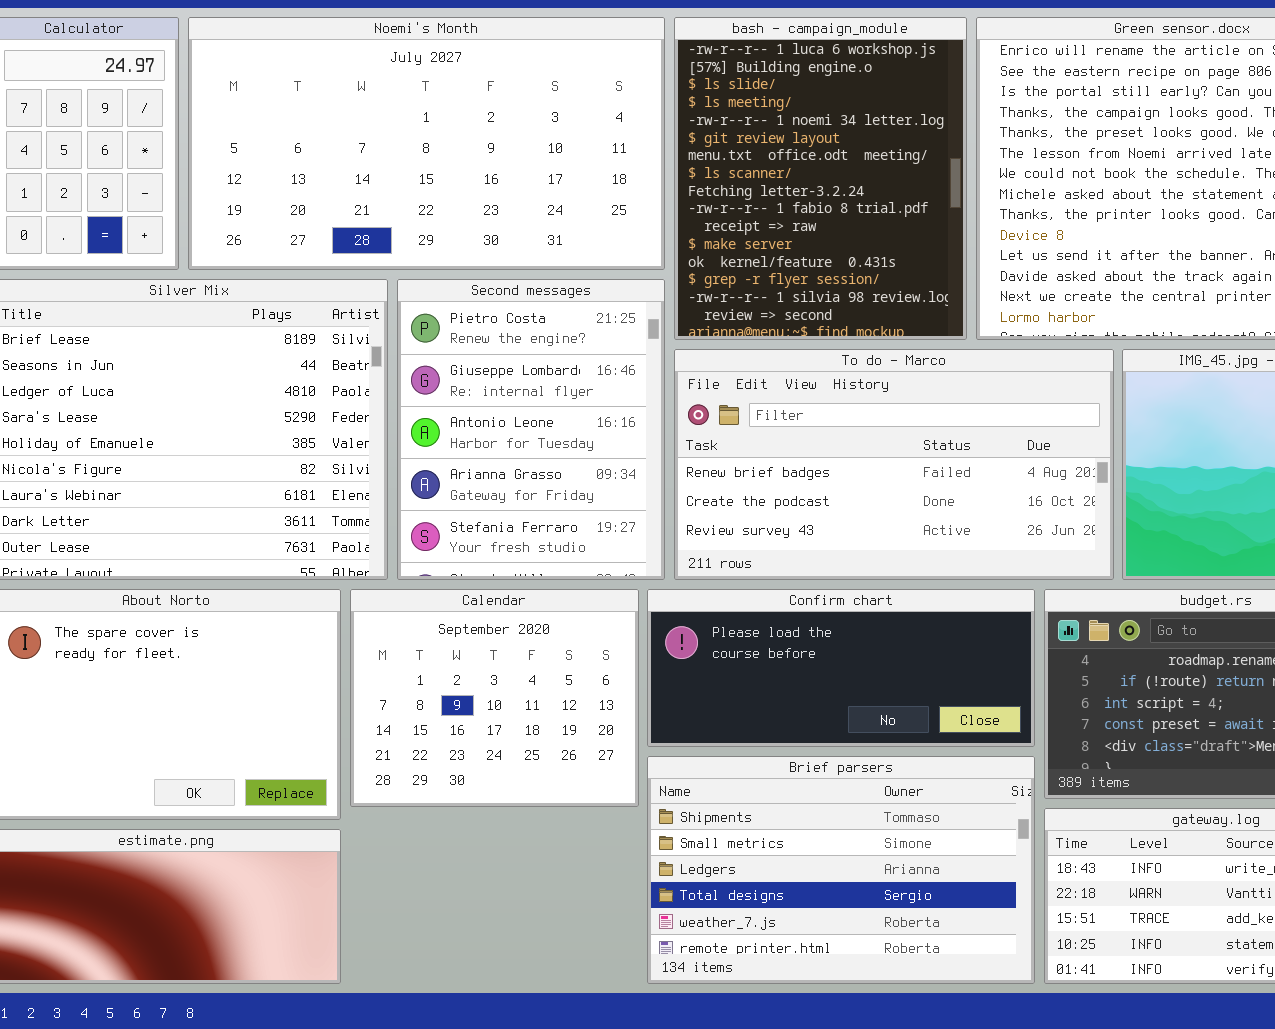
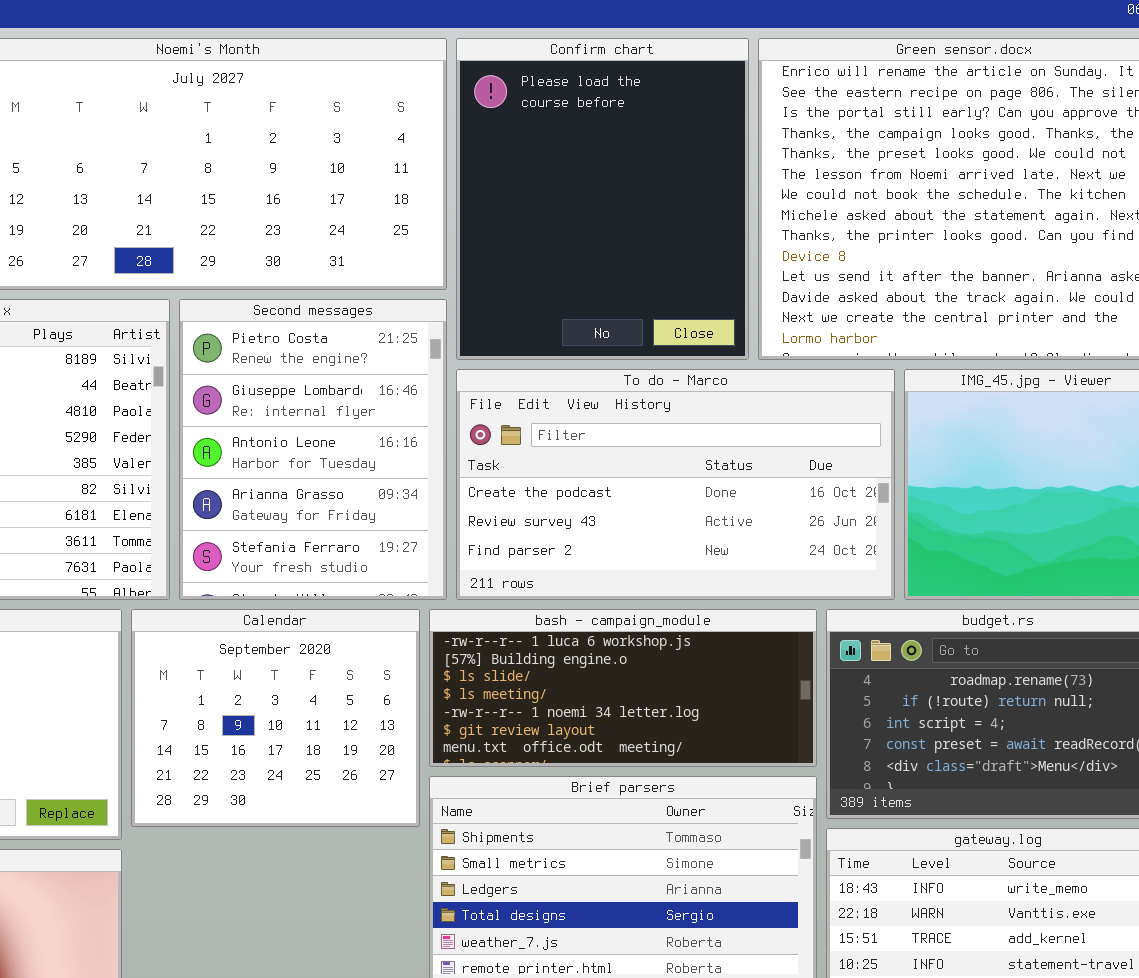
bash - campaign_module: [674,17,967,340] -> [429,609,817,767], moved, resized
To do - Marco: [674,349,1114,580] -> [456,369,895,600], scrolled down 1 row
Confirm chart: [647,589,1035,747] -> [456,38,749,360], moved, resized

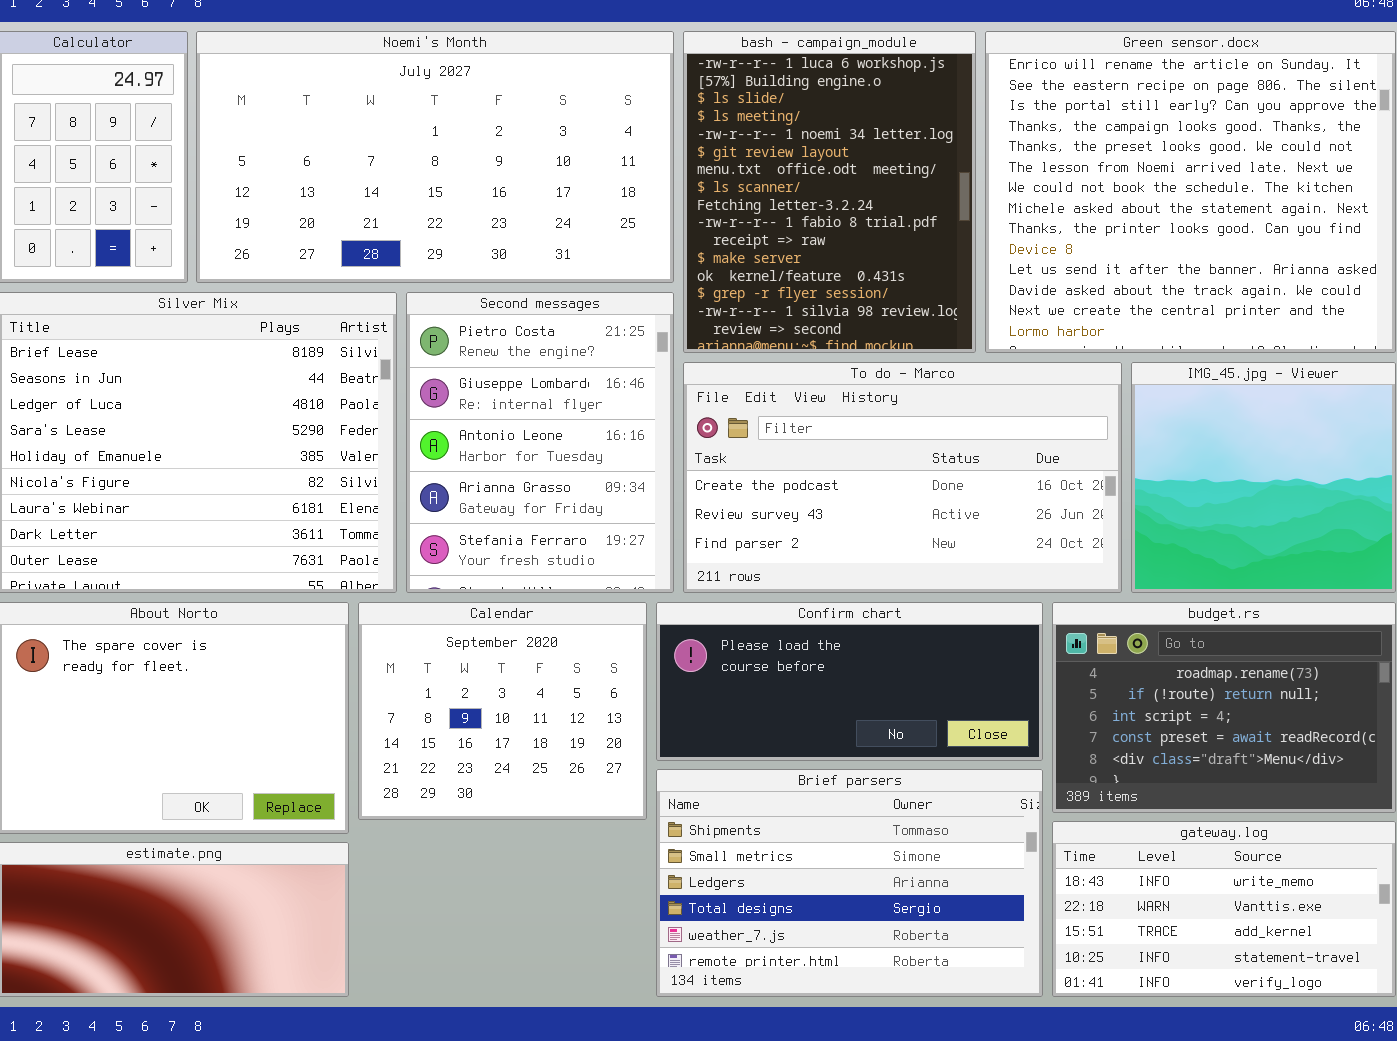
Confirm chart: [456,38,749,360] -> [656,602,1043,761], moved, resized
bash - campaign_module: [429,609,817,767] -> [683,31,976,353], moved, resized

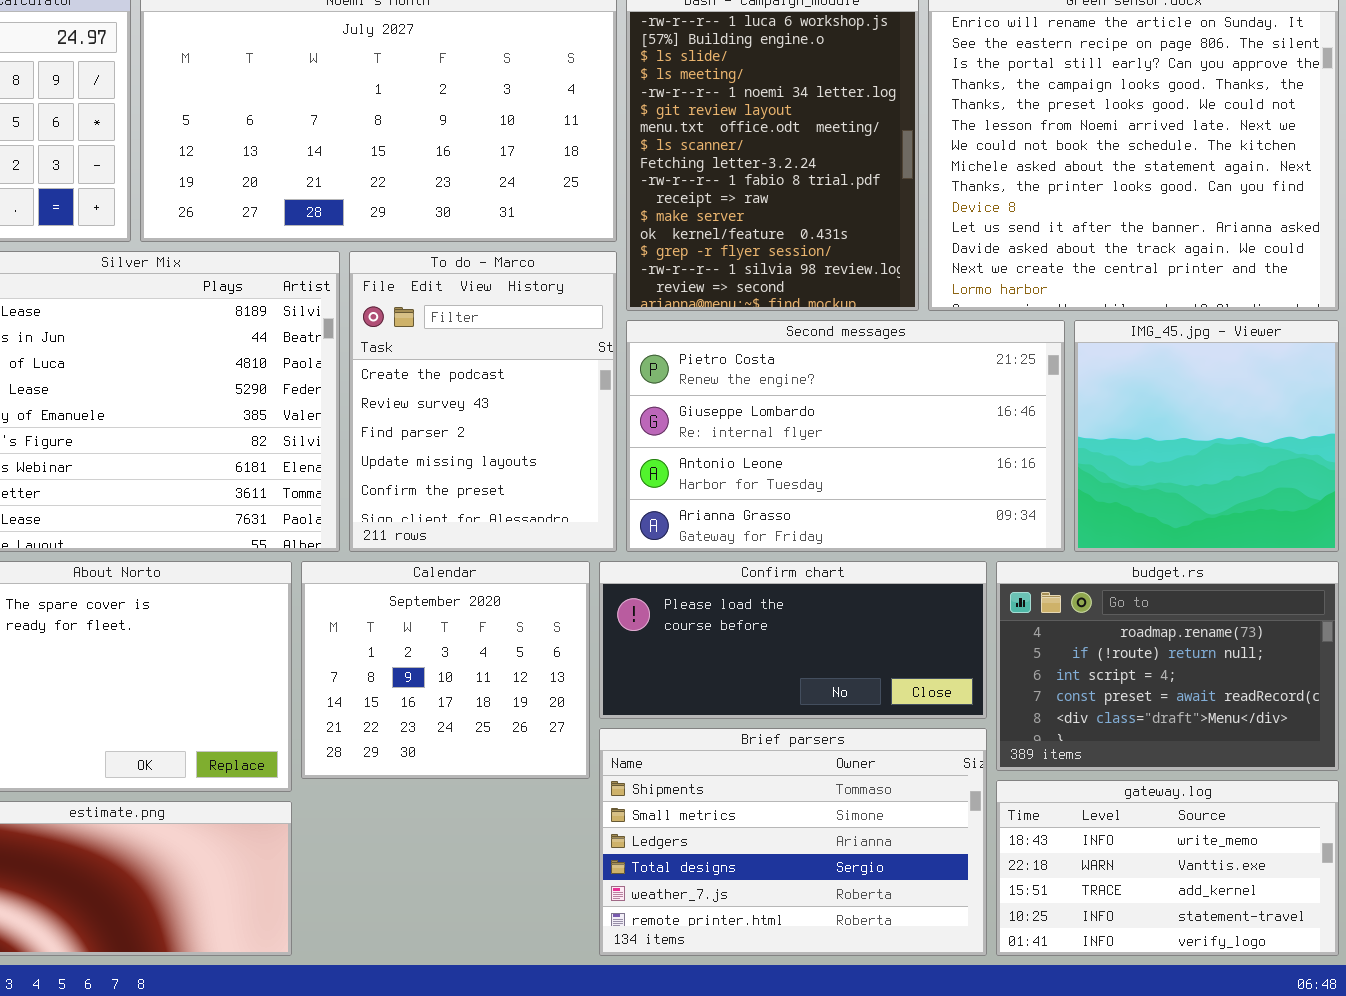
Second messages: [406,292,674,593] -> [626,320,1065,552], moved, resized
To do - Marco: [683,362,1122,593] -> [349,251,617,552], moved, resized

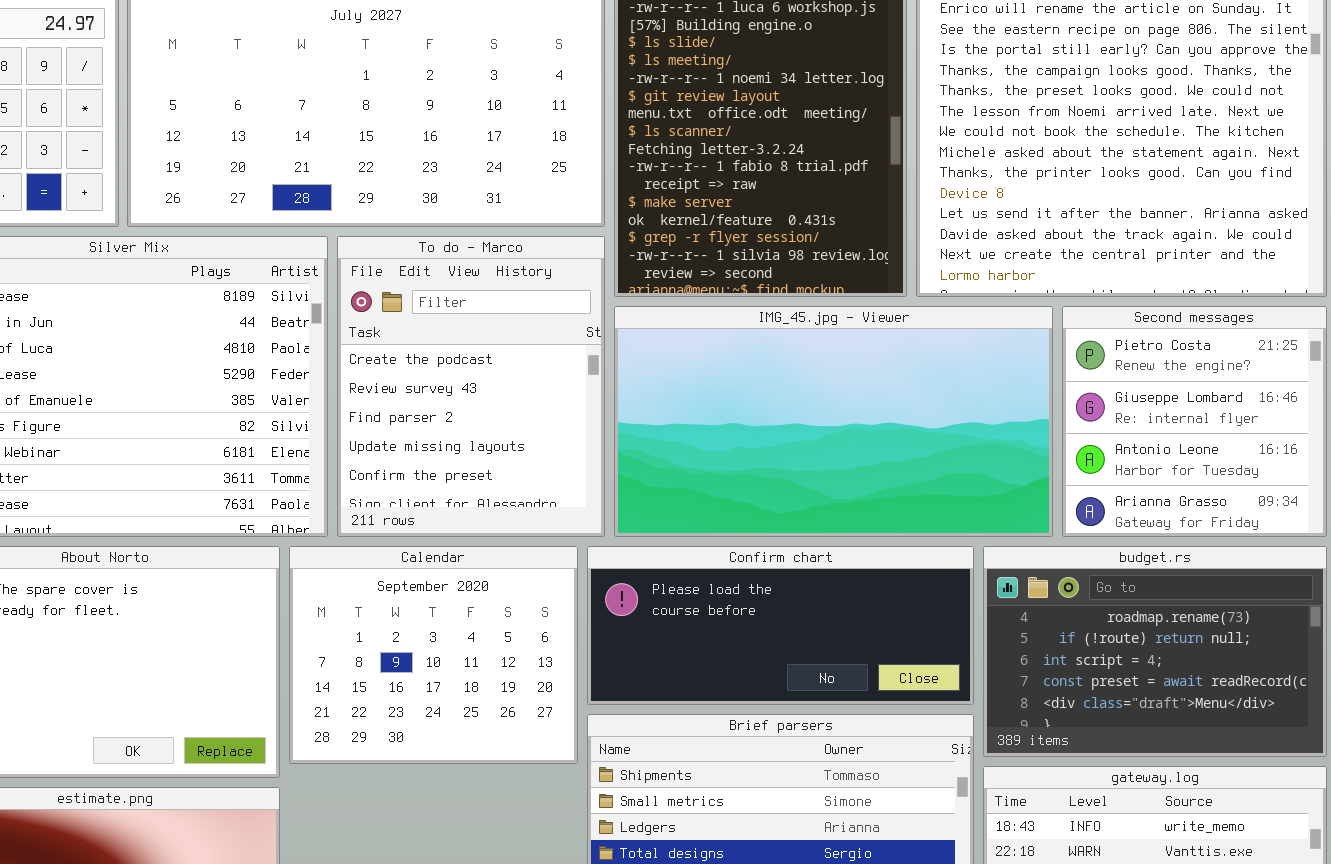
Second messages: [626,320,1065,552] -> [1062,306,1327,537], moved, resized
IMG_45.jpg - Viewer: [1074,320,1339,552] -> [614,306,1053,537], moved, resized

